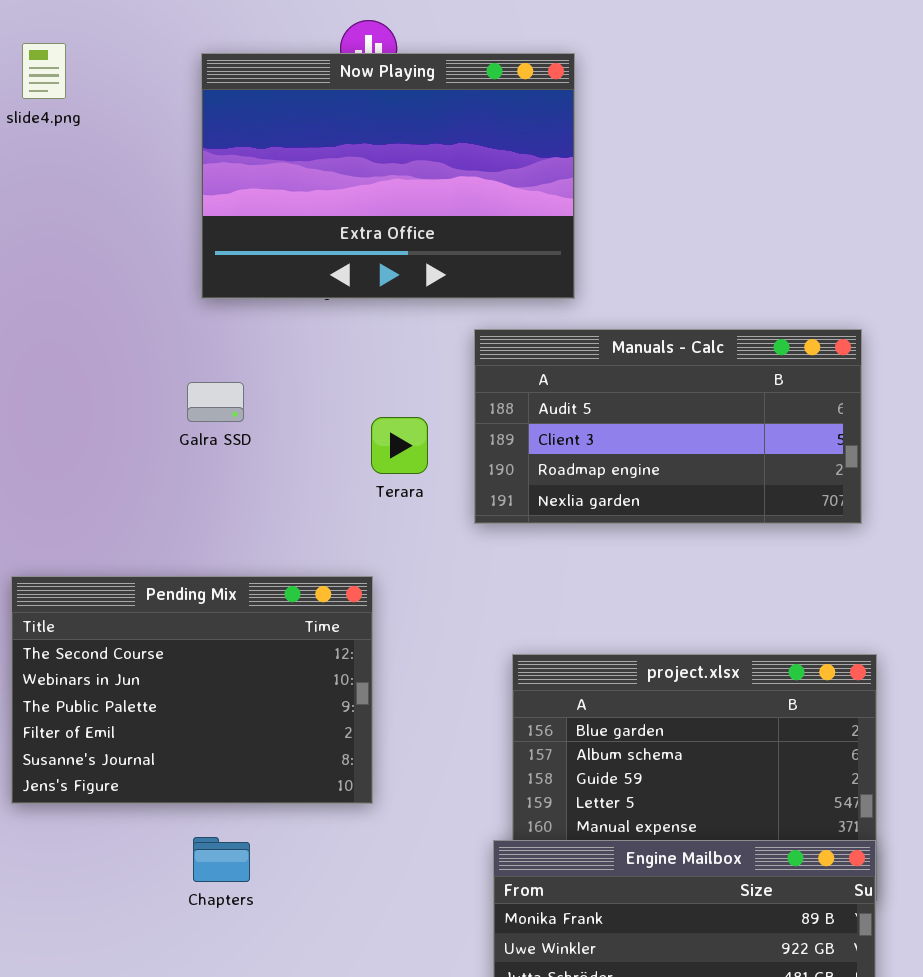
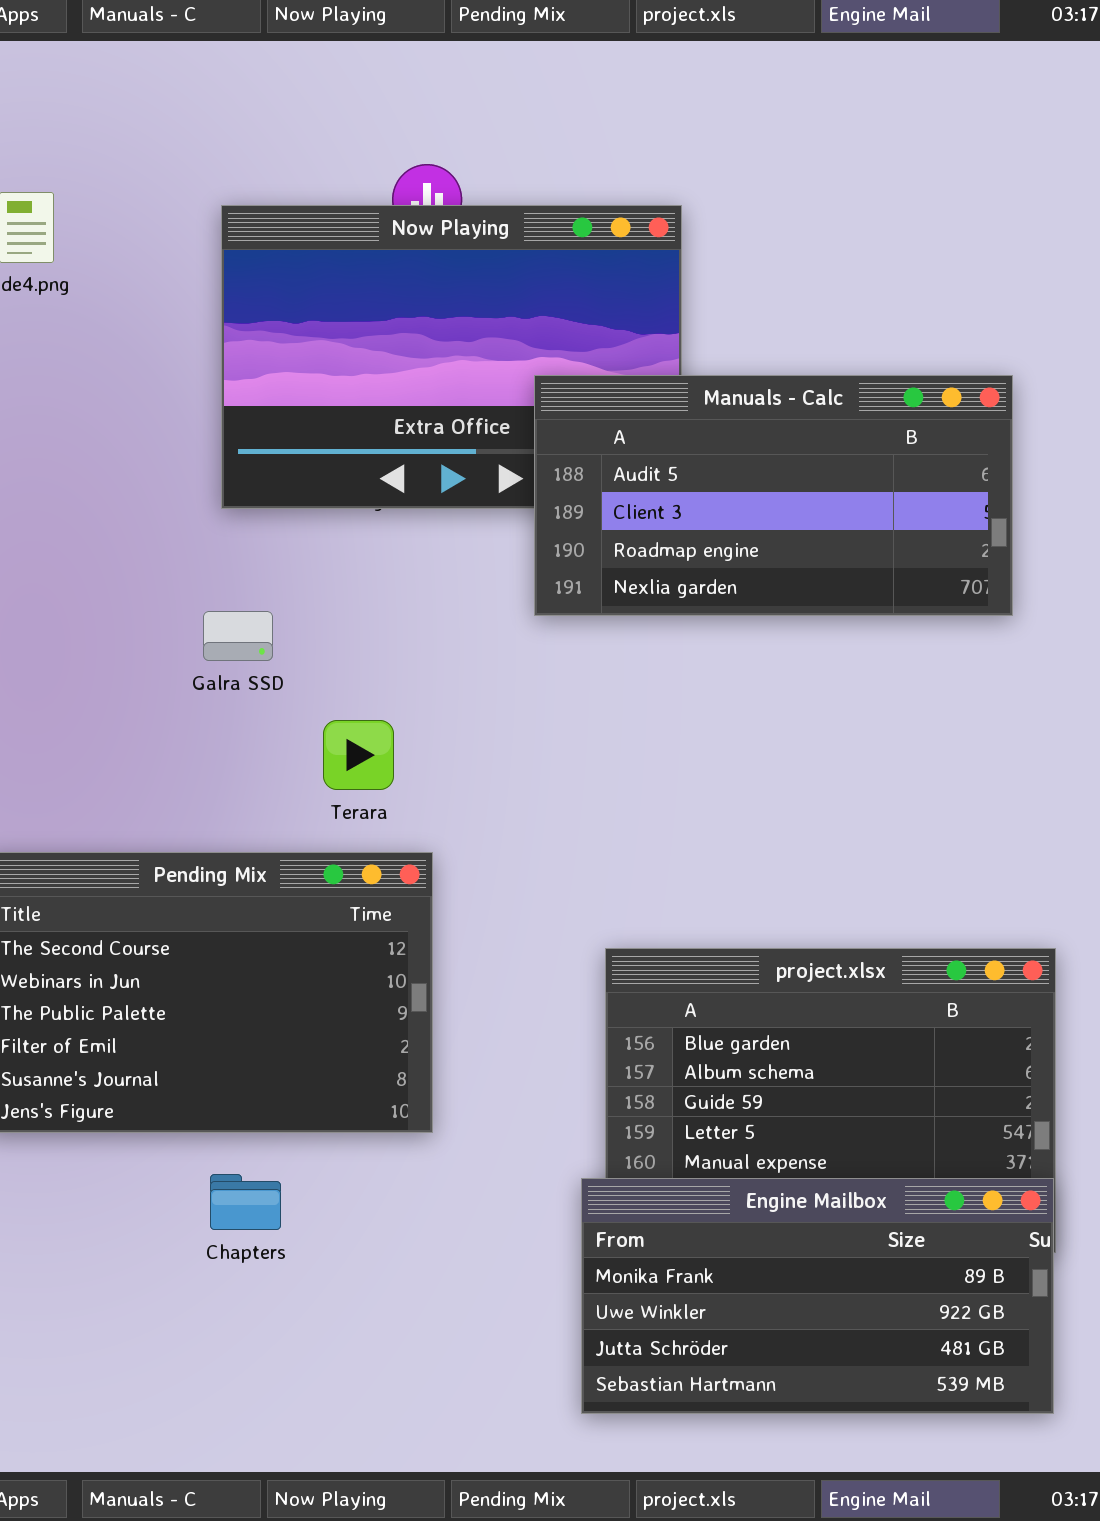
Manuals - Calc: [474,329,862,524] -> [534,375,1013,616], moved
Terara: [371,417,428,474] -> [323,720,394,790], moved

